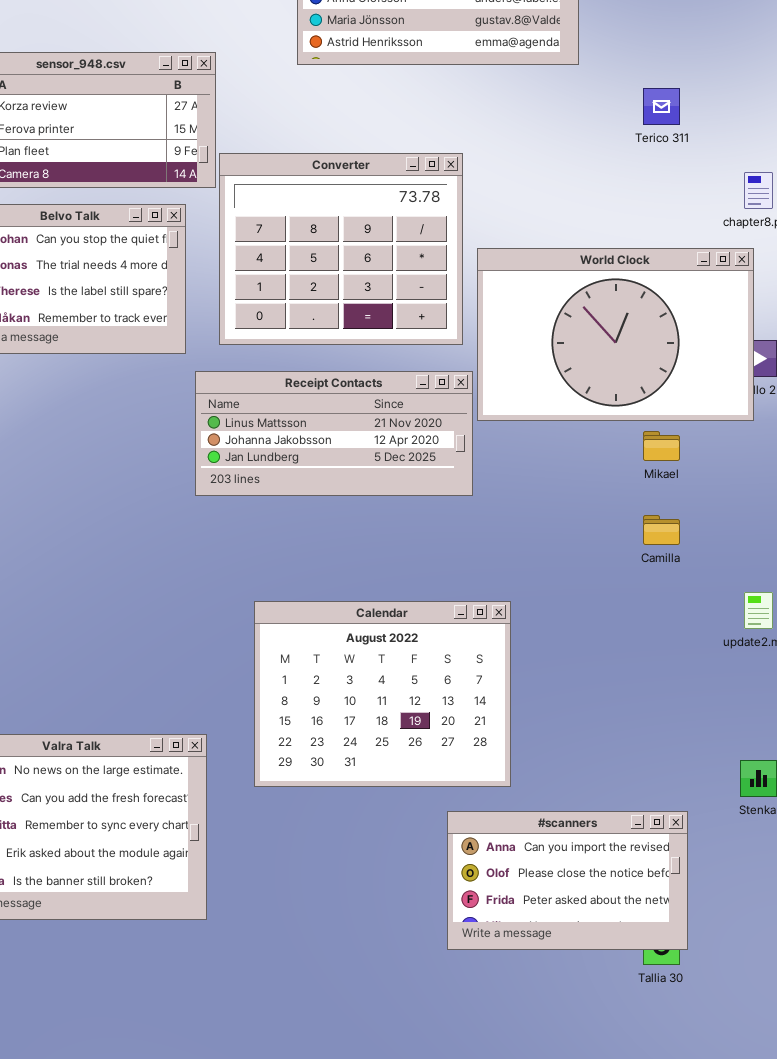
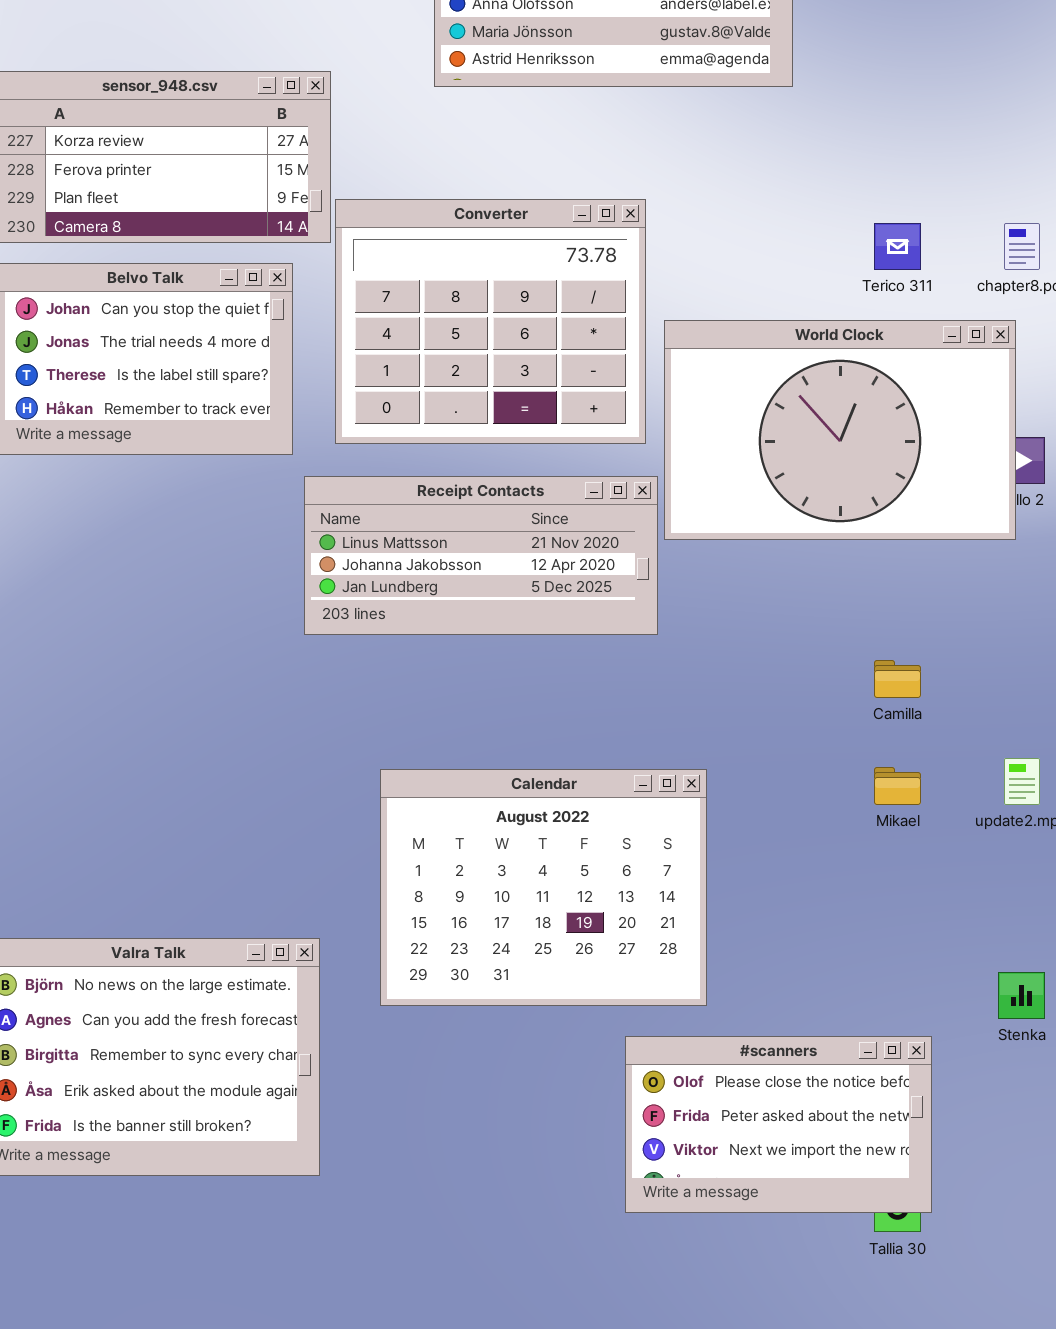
Terico 311: [643,88,680,125] -> [874,223,921,270], moved
Mikael: [643,431,680,461] -> [874,767,921,805], moved
#scanners: [447,811,688,950] -> [625,1036,932,1213], scrolled down 1 row

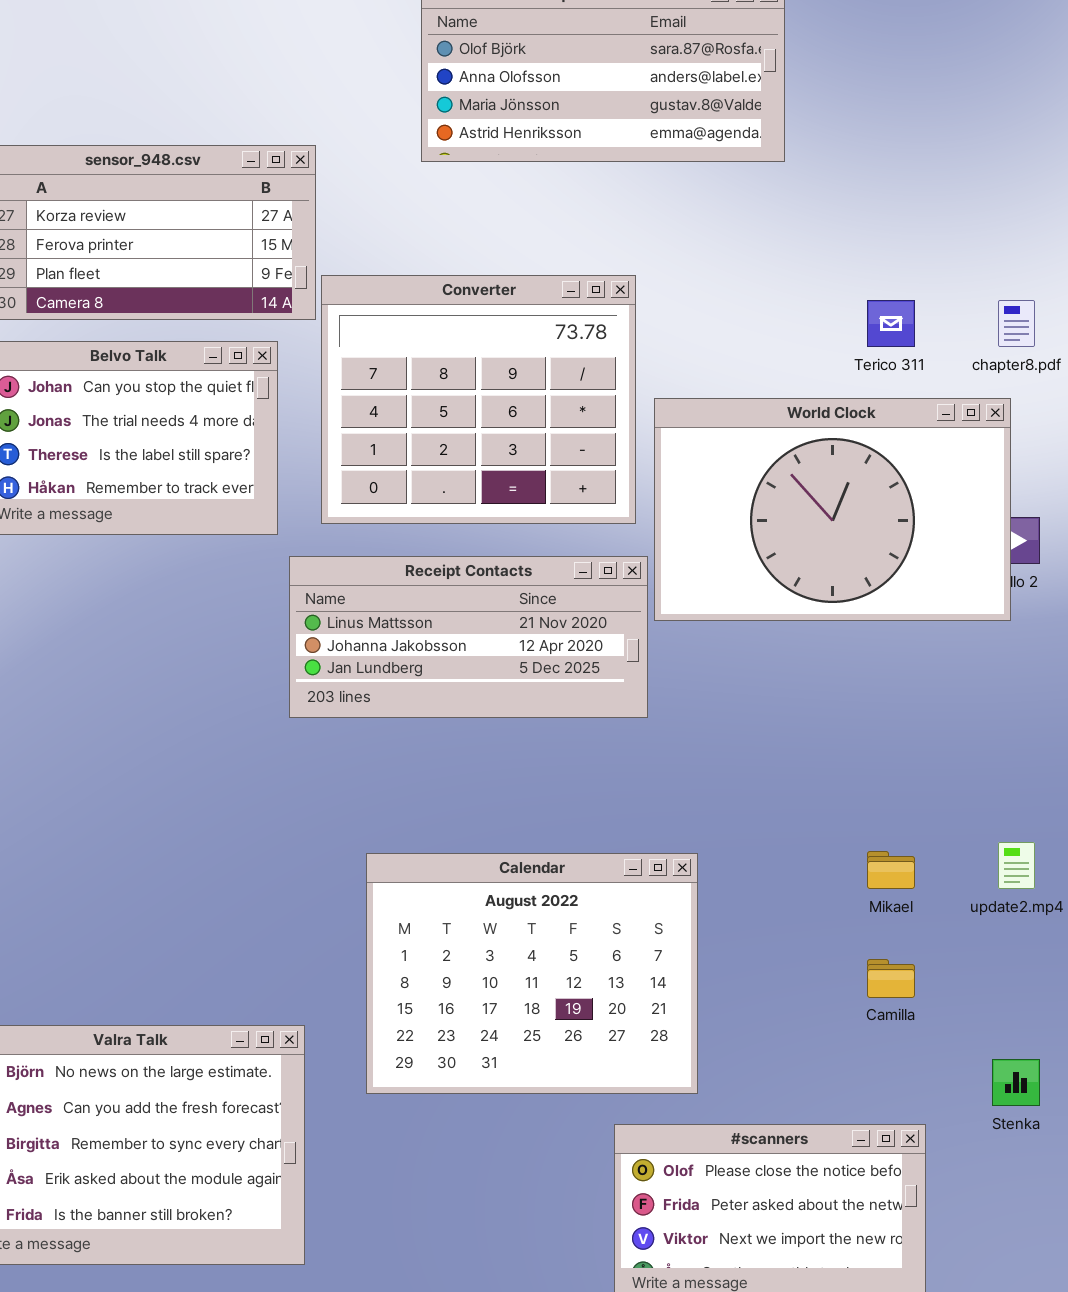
Camilla: [874,660,921,698] -> [867,959,915,998], moved

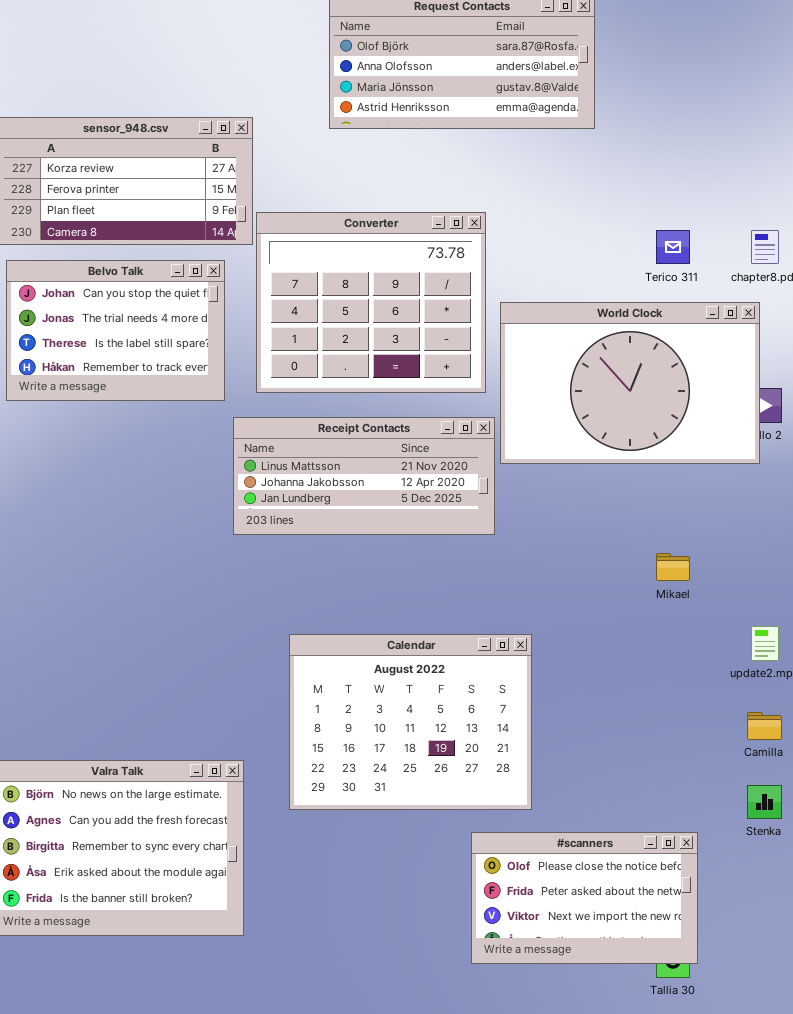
Mikael: [867,851,915,889] -> [656,553,690,581], moved
Camilla: [867,959,915,998] -> [747,712,782,740], moved

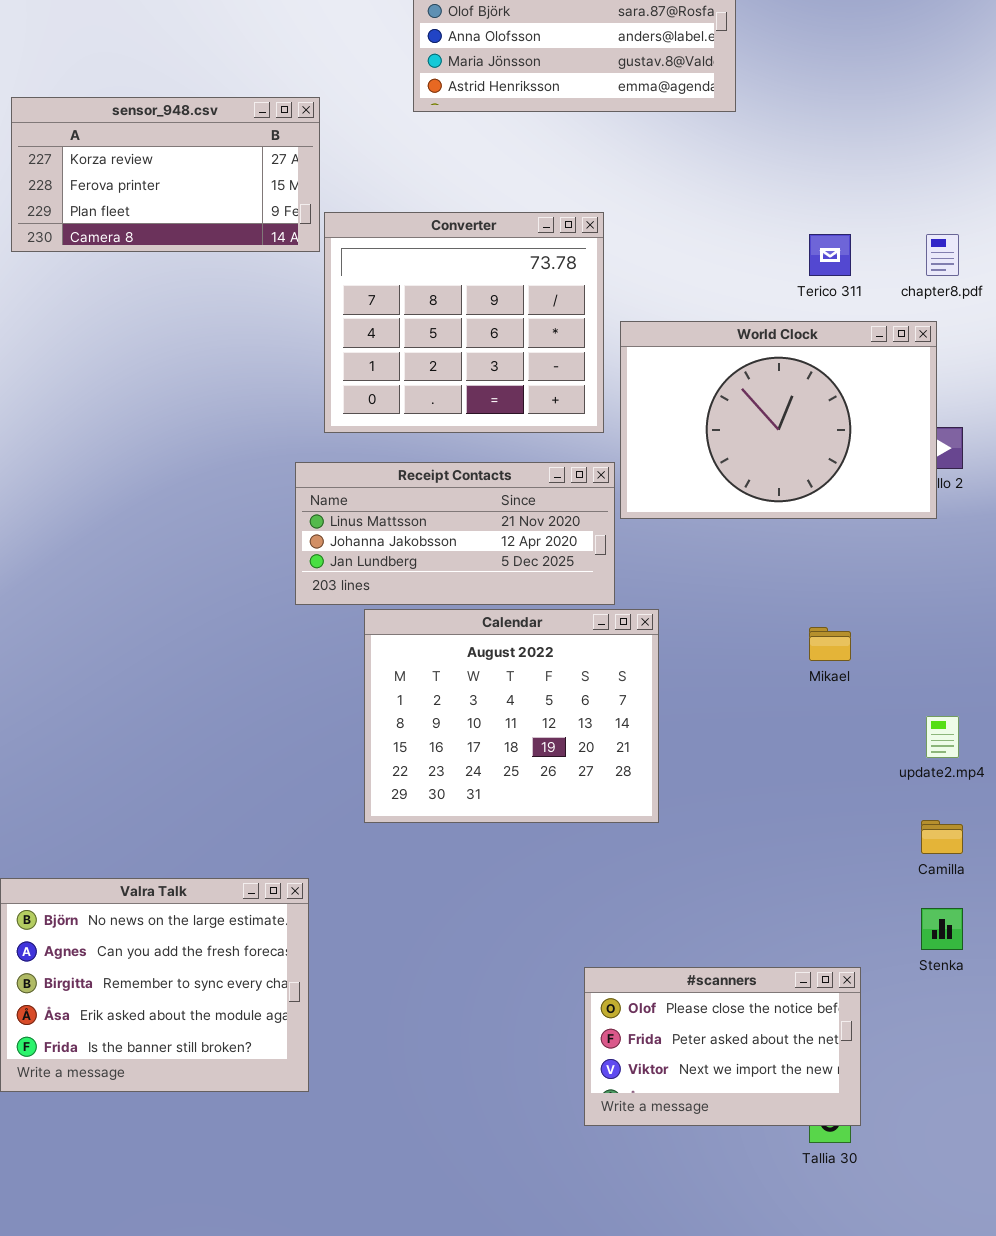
Belvo Talk: [6,260,225,401] -> none, closed
Calendar: [289,634,532,810] -> [364,609,659,823], moved

